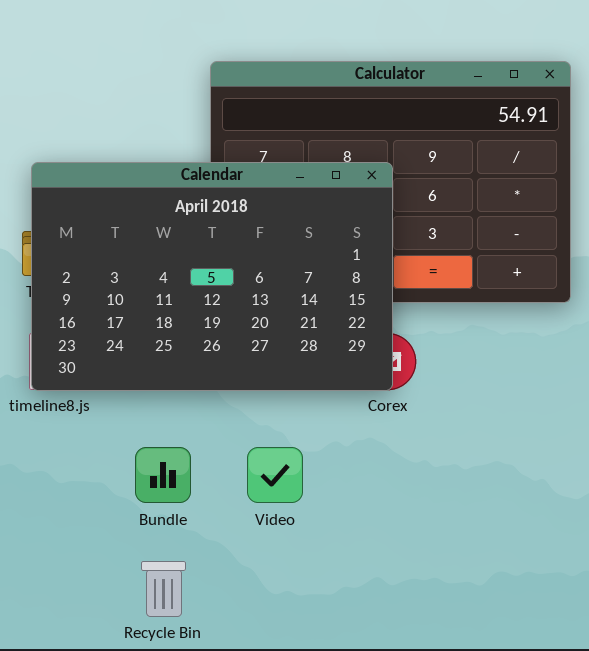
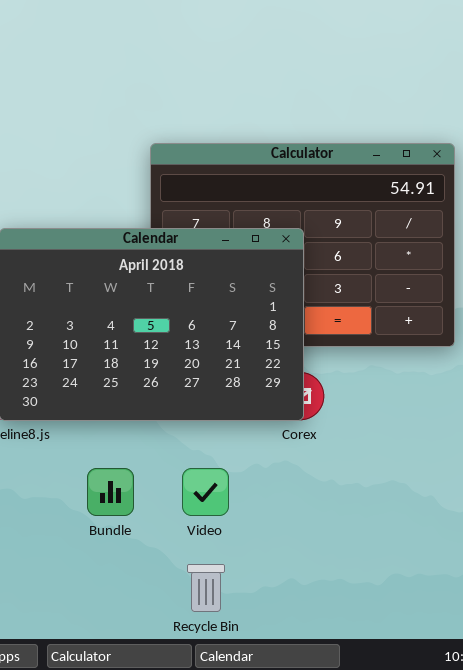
Recycle Bin: [141,561,186,617] -> [187,564,225,612], moved

